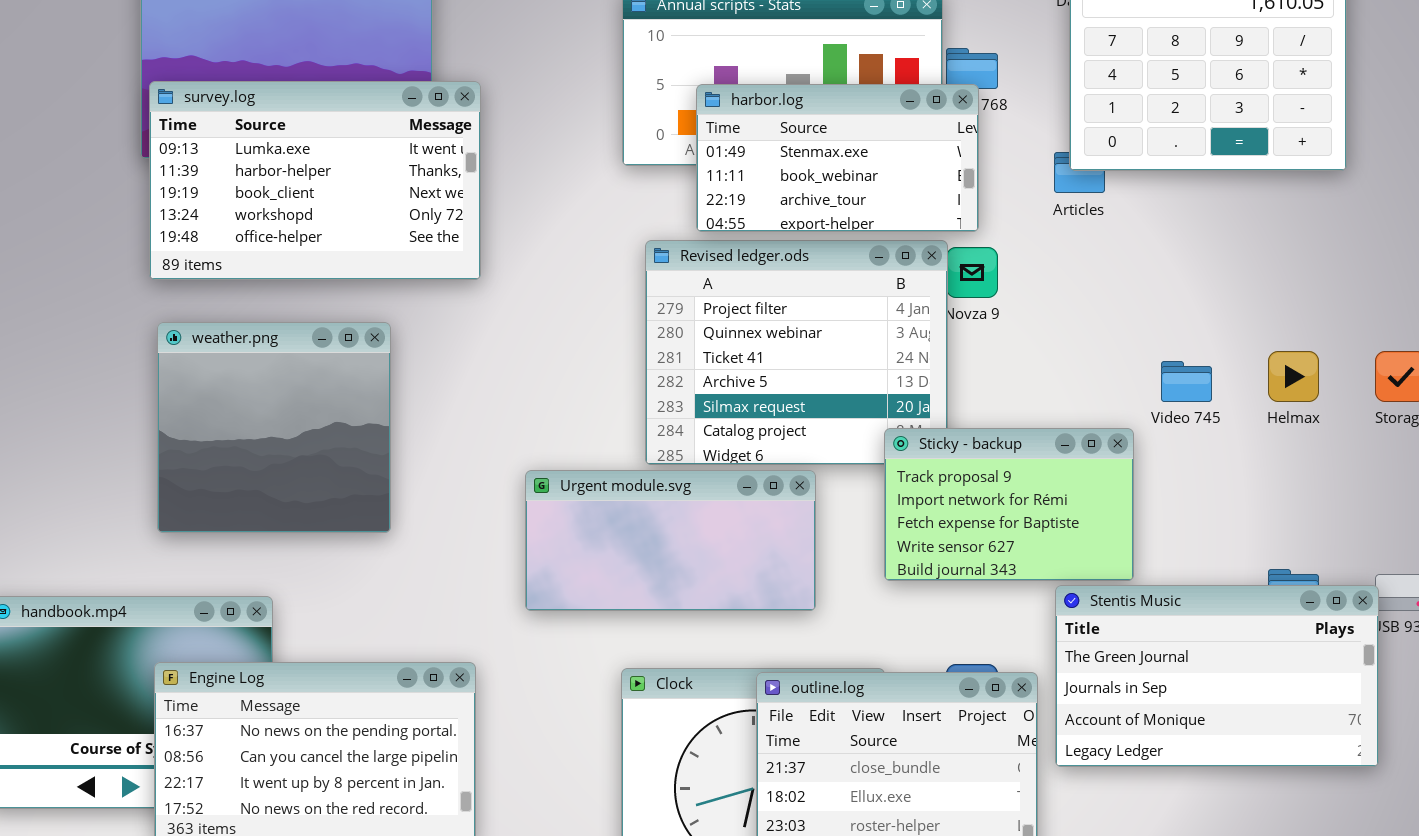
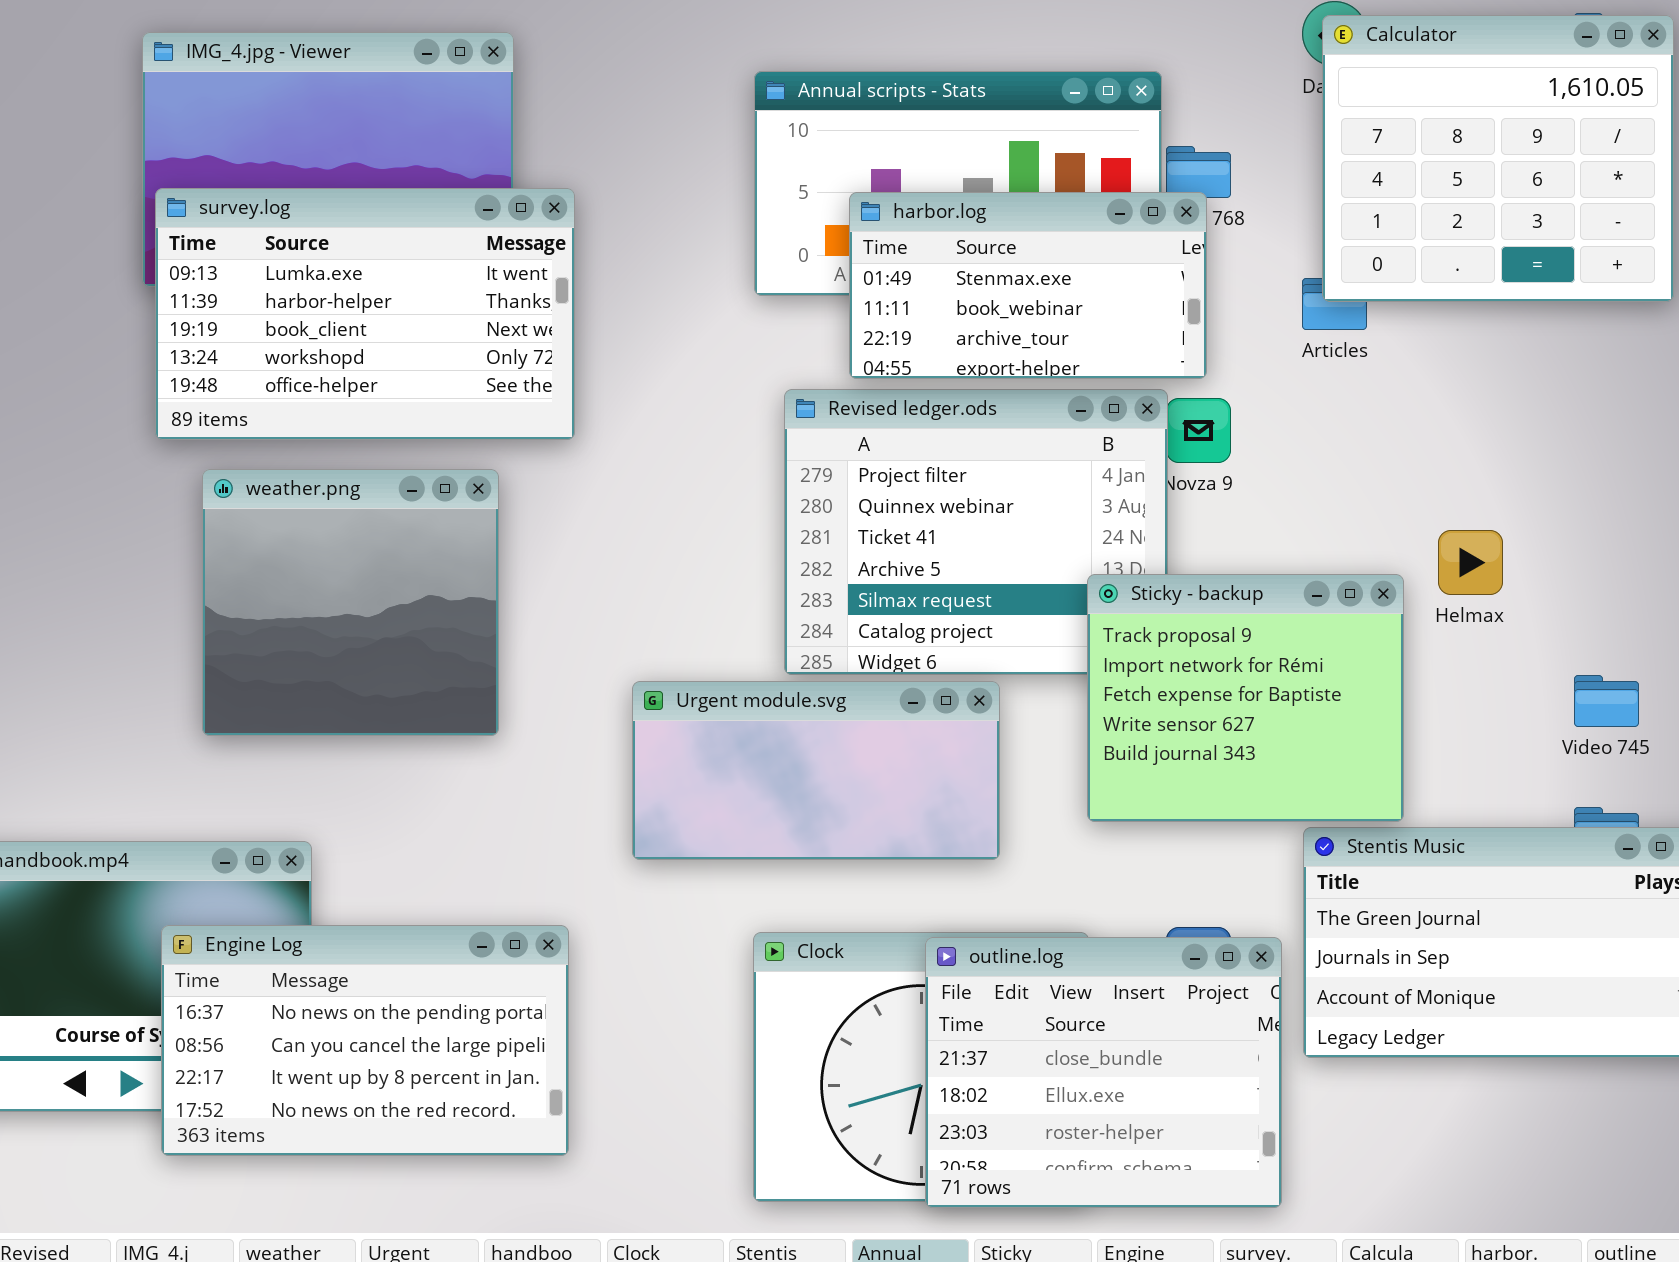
weather.png: [157,322,391,533] -> [202,469,499,736], moved
Helmax: [1268,351,1319,402] -> [1438,530,1503,595], moved
Video 745: [1161,361,1212,402] -> [1574,675,1639,727], moved
Sticky - backup: [884,428,1134,581] -> [1087,574,1404,822], resized

